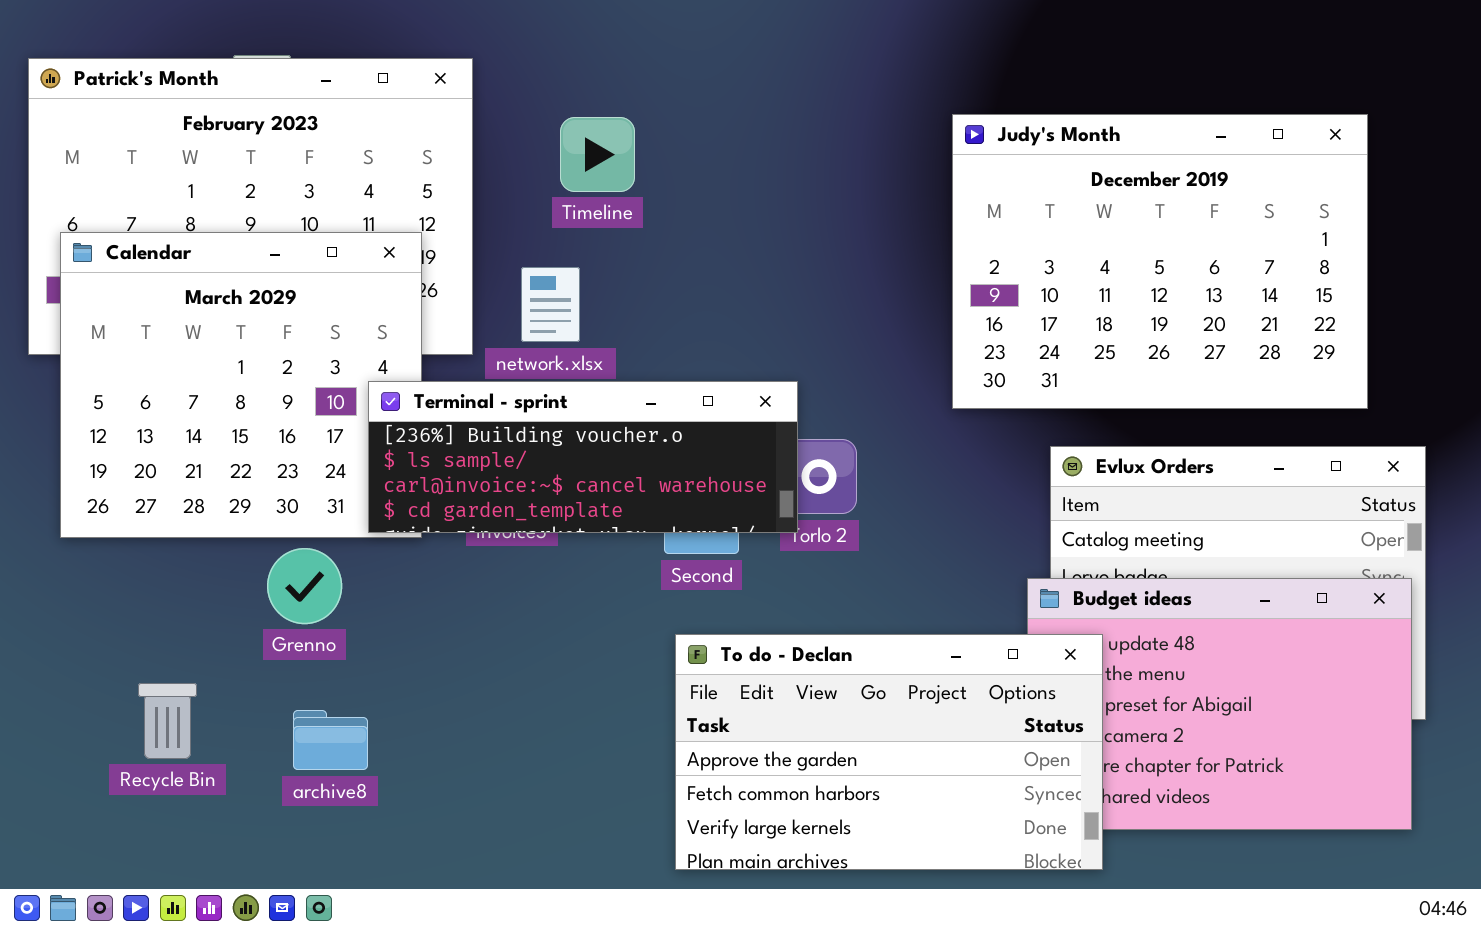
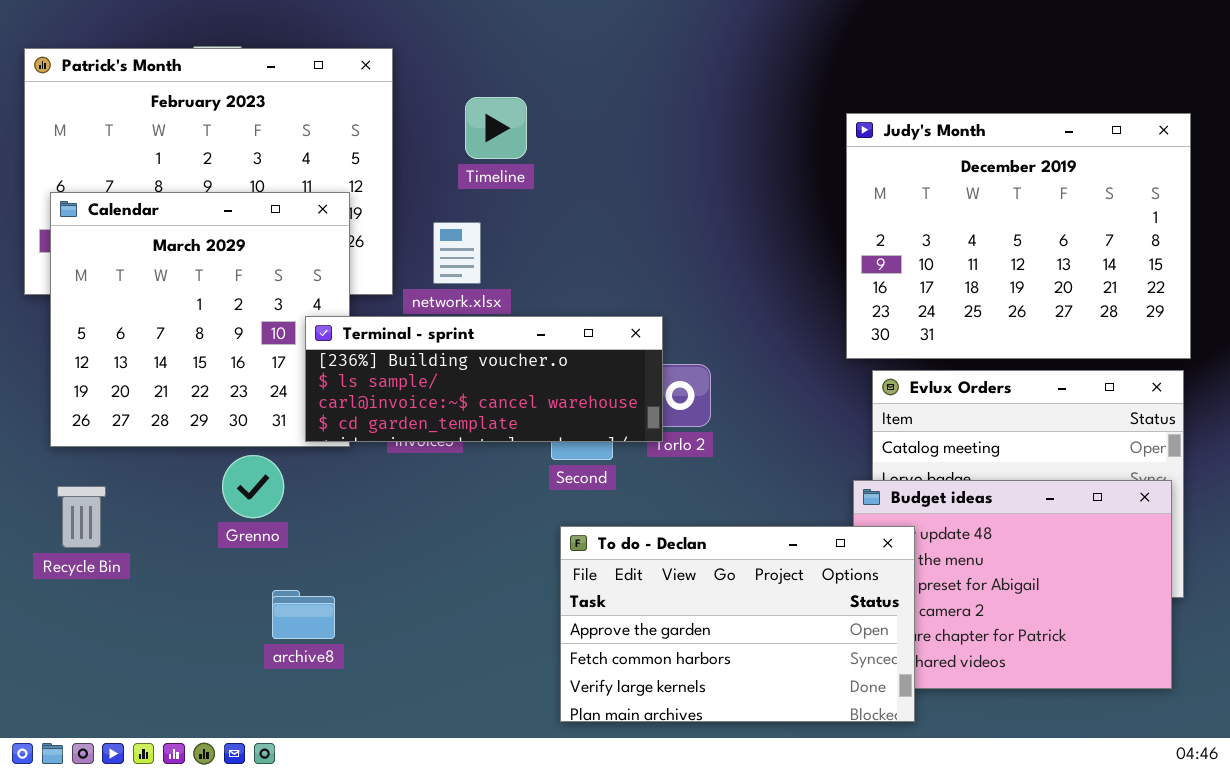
Judy's Month: [952,114,1368,409] -> [846,113,1191,359], moved
Recycle Bin: [138,683,197,759] -> [57,486,106,548], moved
archive8: [293,710,368,770] -> [272,590,335,639], moved

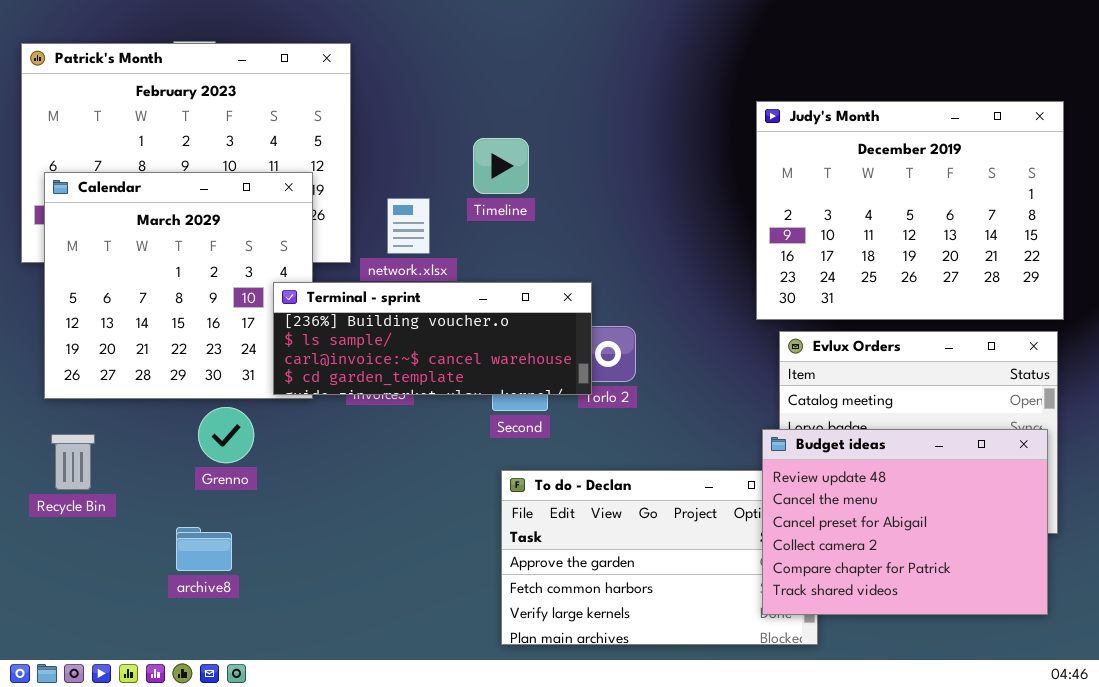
Timeline: [465,97,527,159] -> [473,138,529,194], moved
Budget ideas: [853,480,1172,689] -> [762,429,1048,615], raised
archive8: [272,590,335,639] -> [176,527,232,571], moved

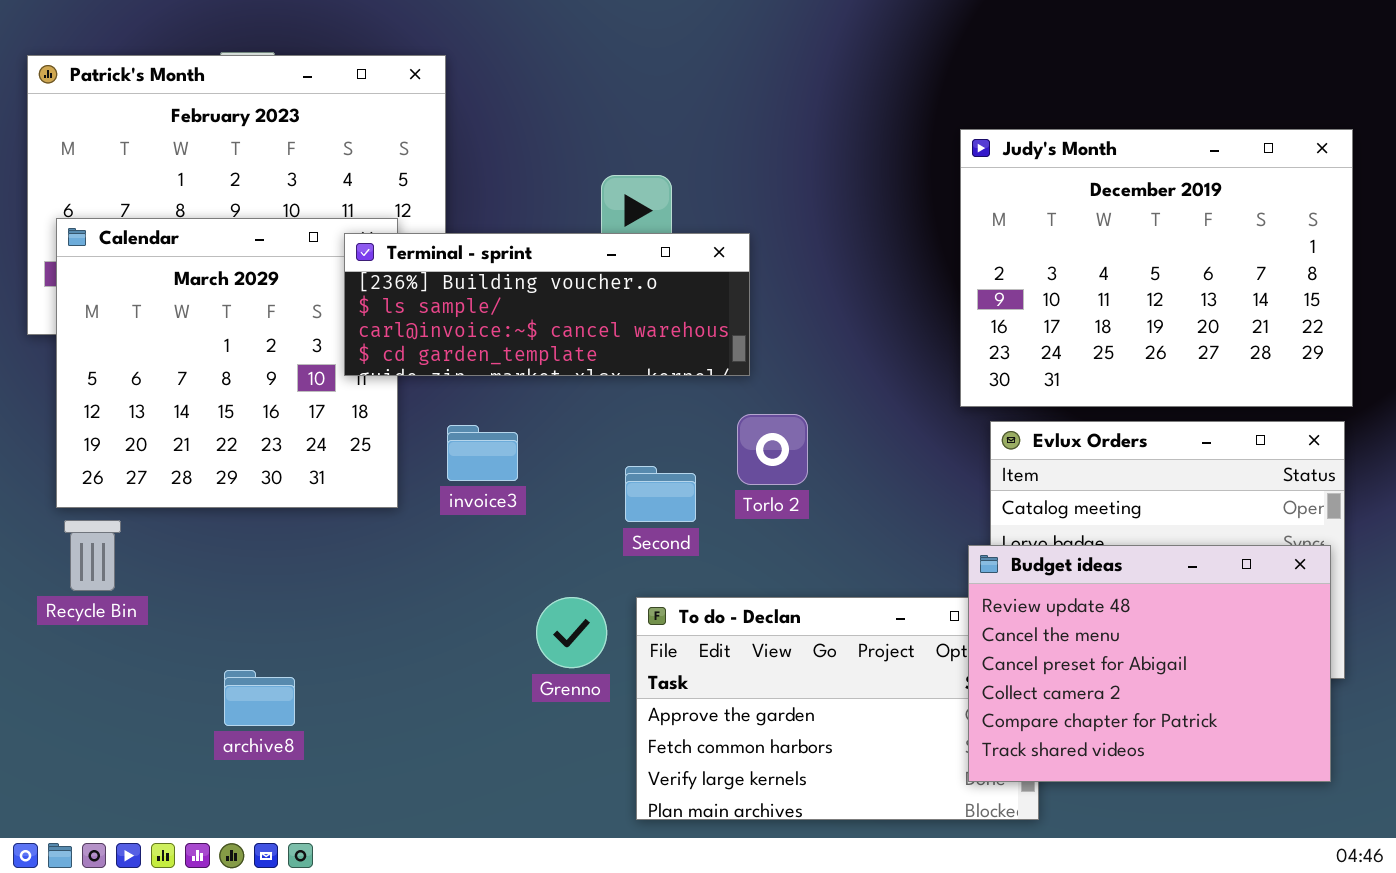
Terminal - sprint: [273,282,592,395] -> [344,233,750,376], moved
Grenno: [198,407,254,463] -> [536,597,607,668], moved
Recycle Bin: [51,434,95,490] -> [64,520,121,591], moved

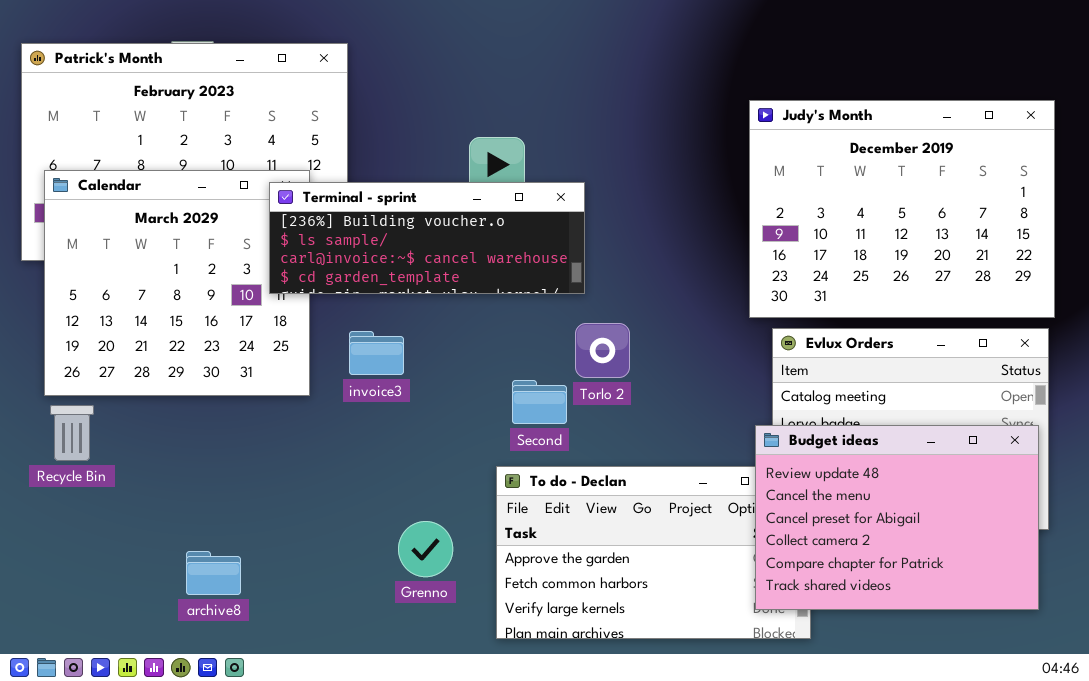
Second: [625,466,696,522] -> [512,380,567,424], moved
Grenno: [536,597,607,668] -> [398,521,453,577], moved
archive8: [224,670,295,726] -> [186,551,241,595], moved

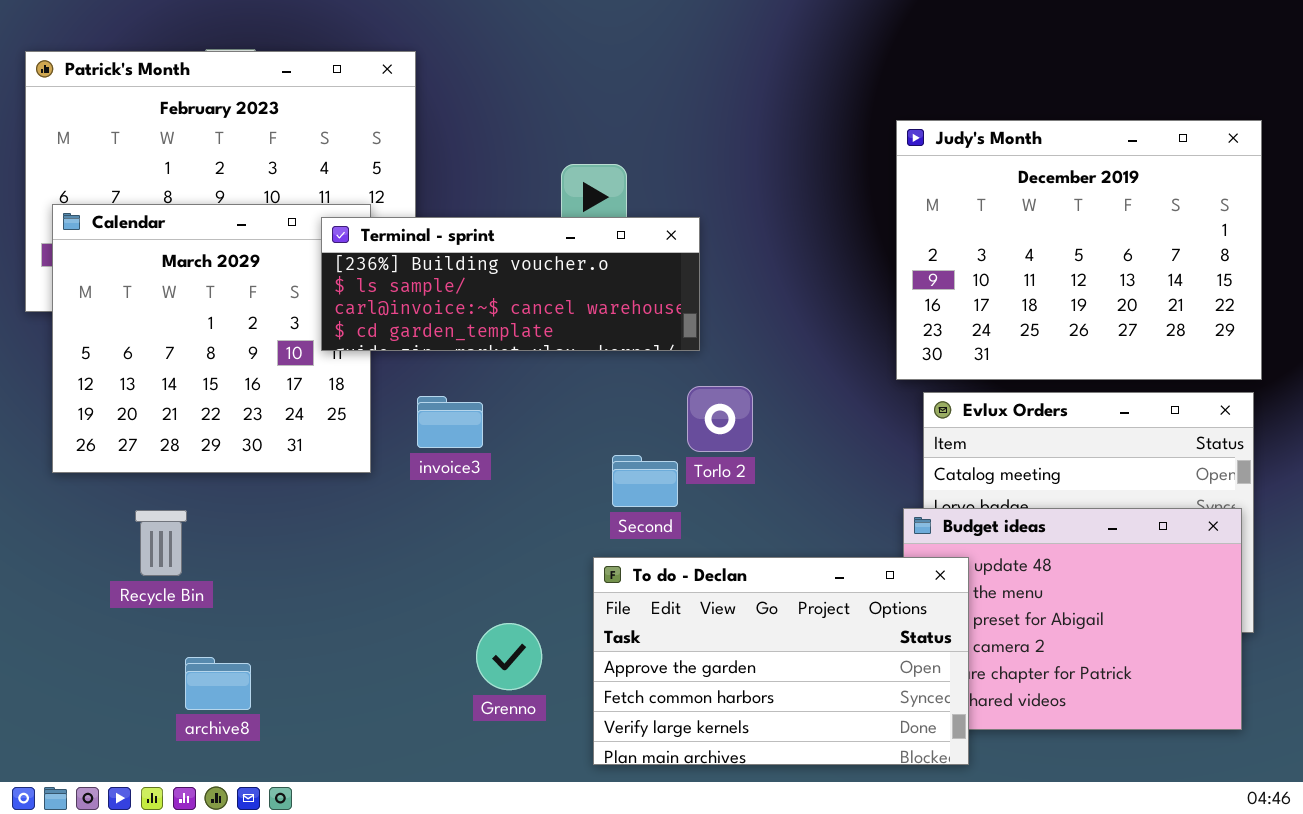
Recycle Bin: [50,405,94,461] -> [135,510,187,576], moved
To do - Declan: [496,466,811,639] -> [593,557,969,765], raised
archive8: [186,551,241,595] -> [185,657,251,710], moved

